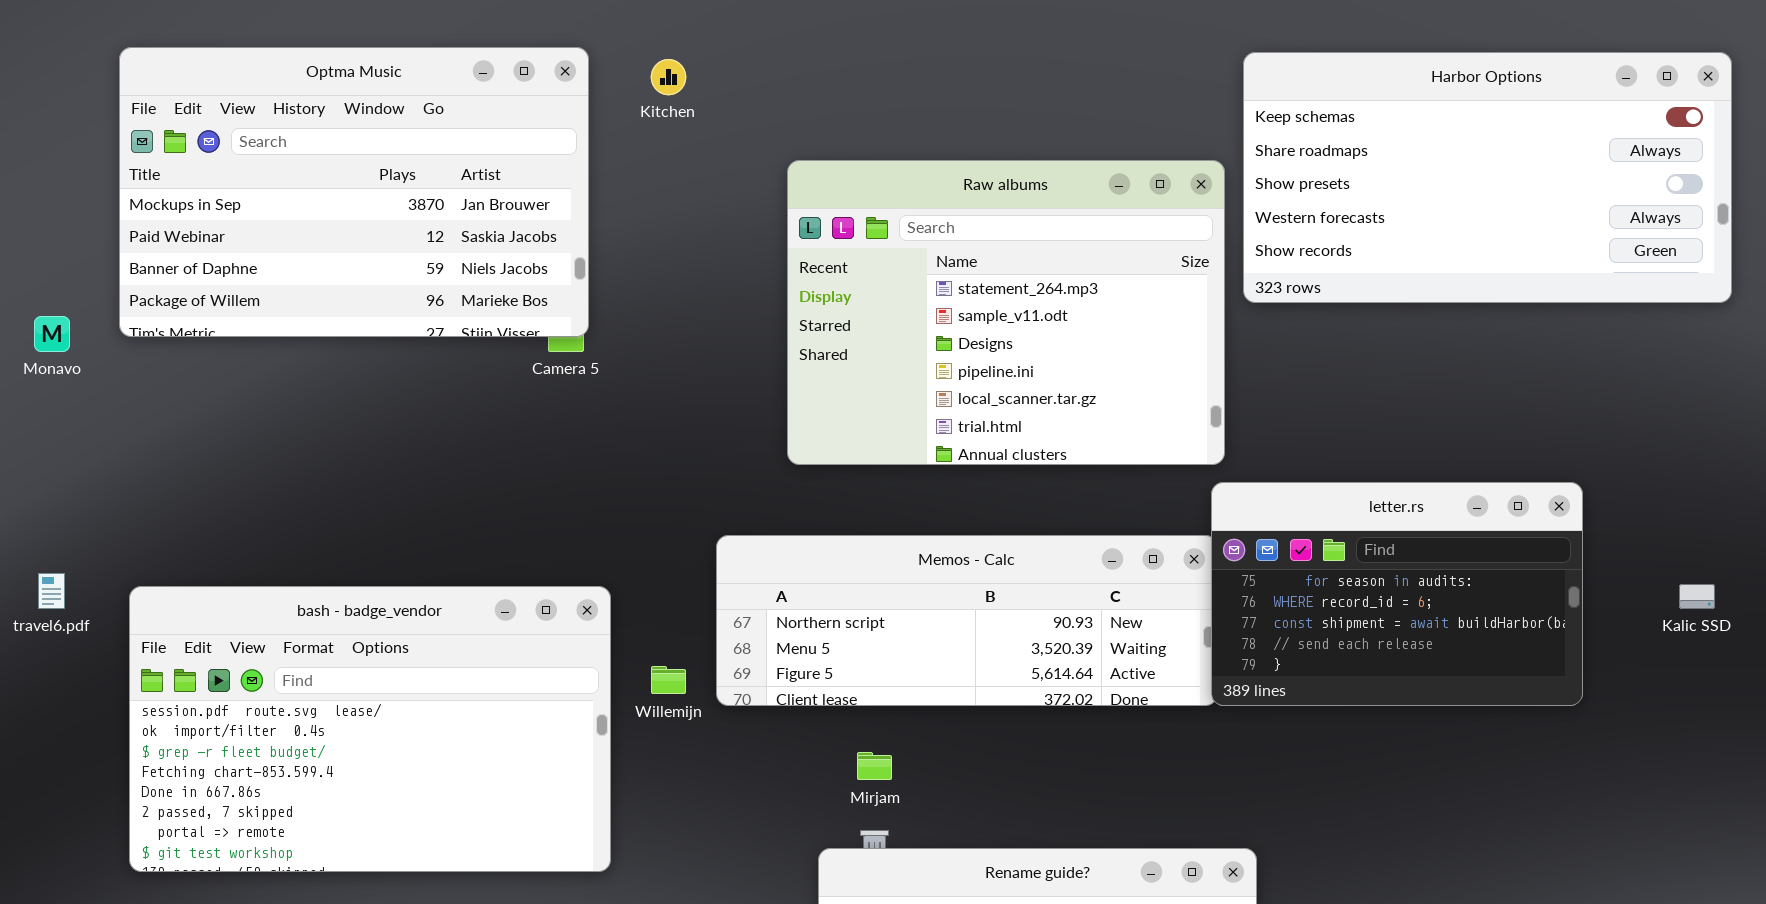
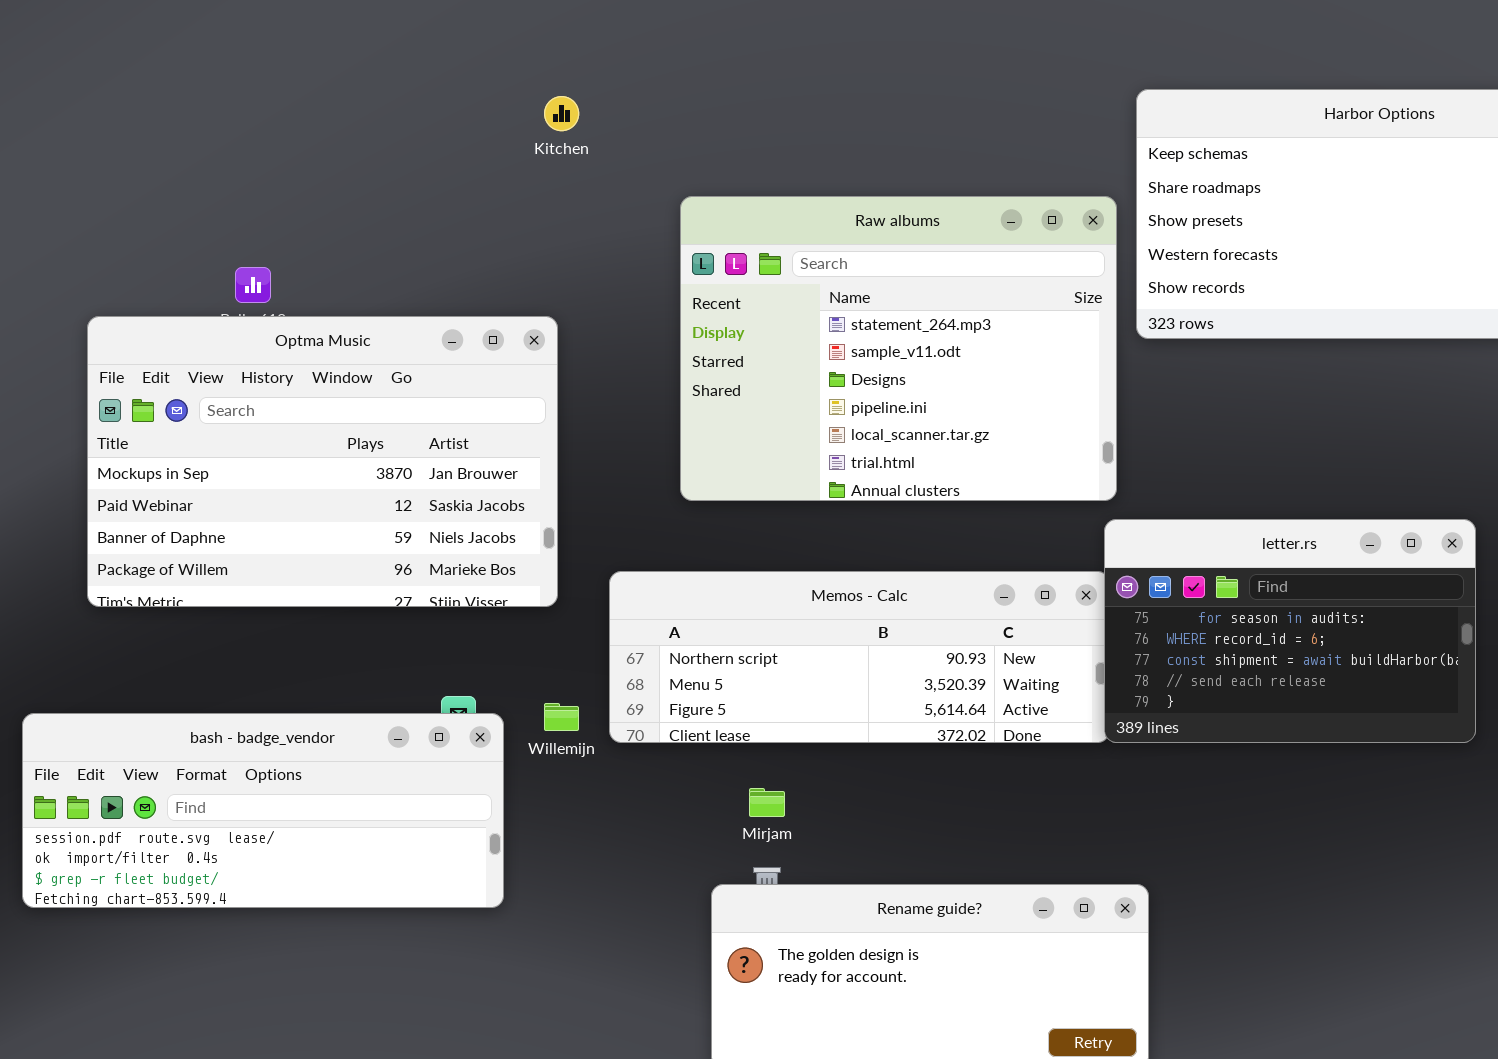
Optma Music: [119,47,589,337] -> [87,316,558,607], moved
bash - badge_vendor: [129,586,611,872] -> [22,713,504,908], resized

